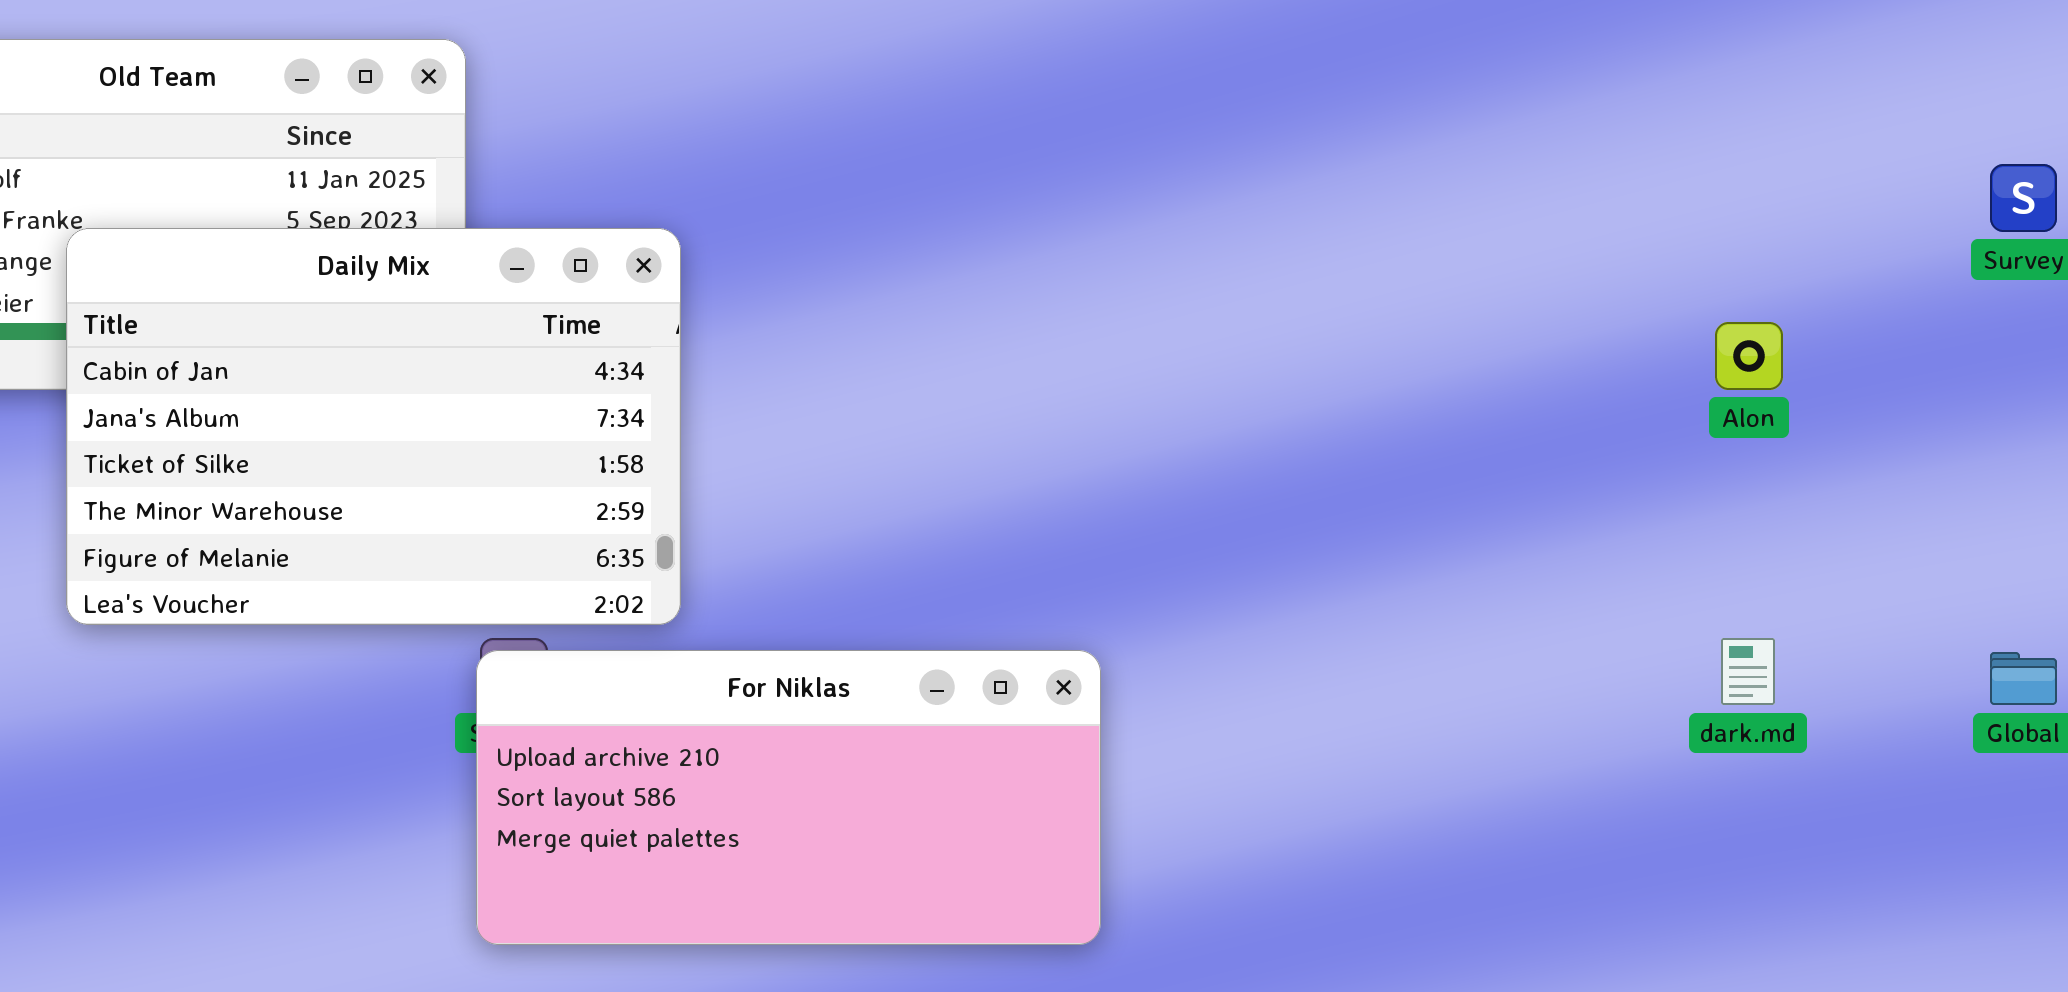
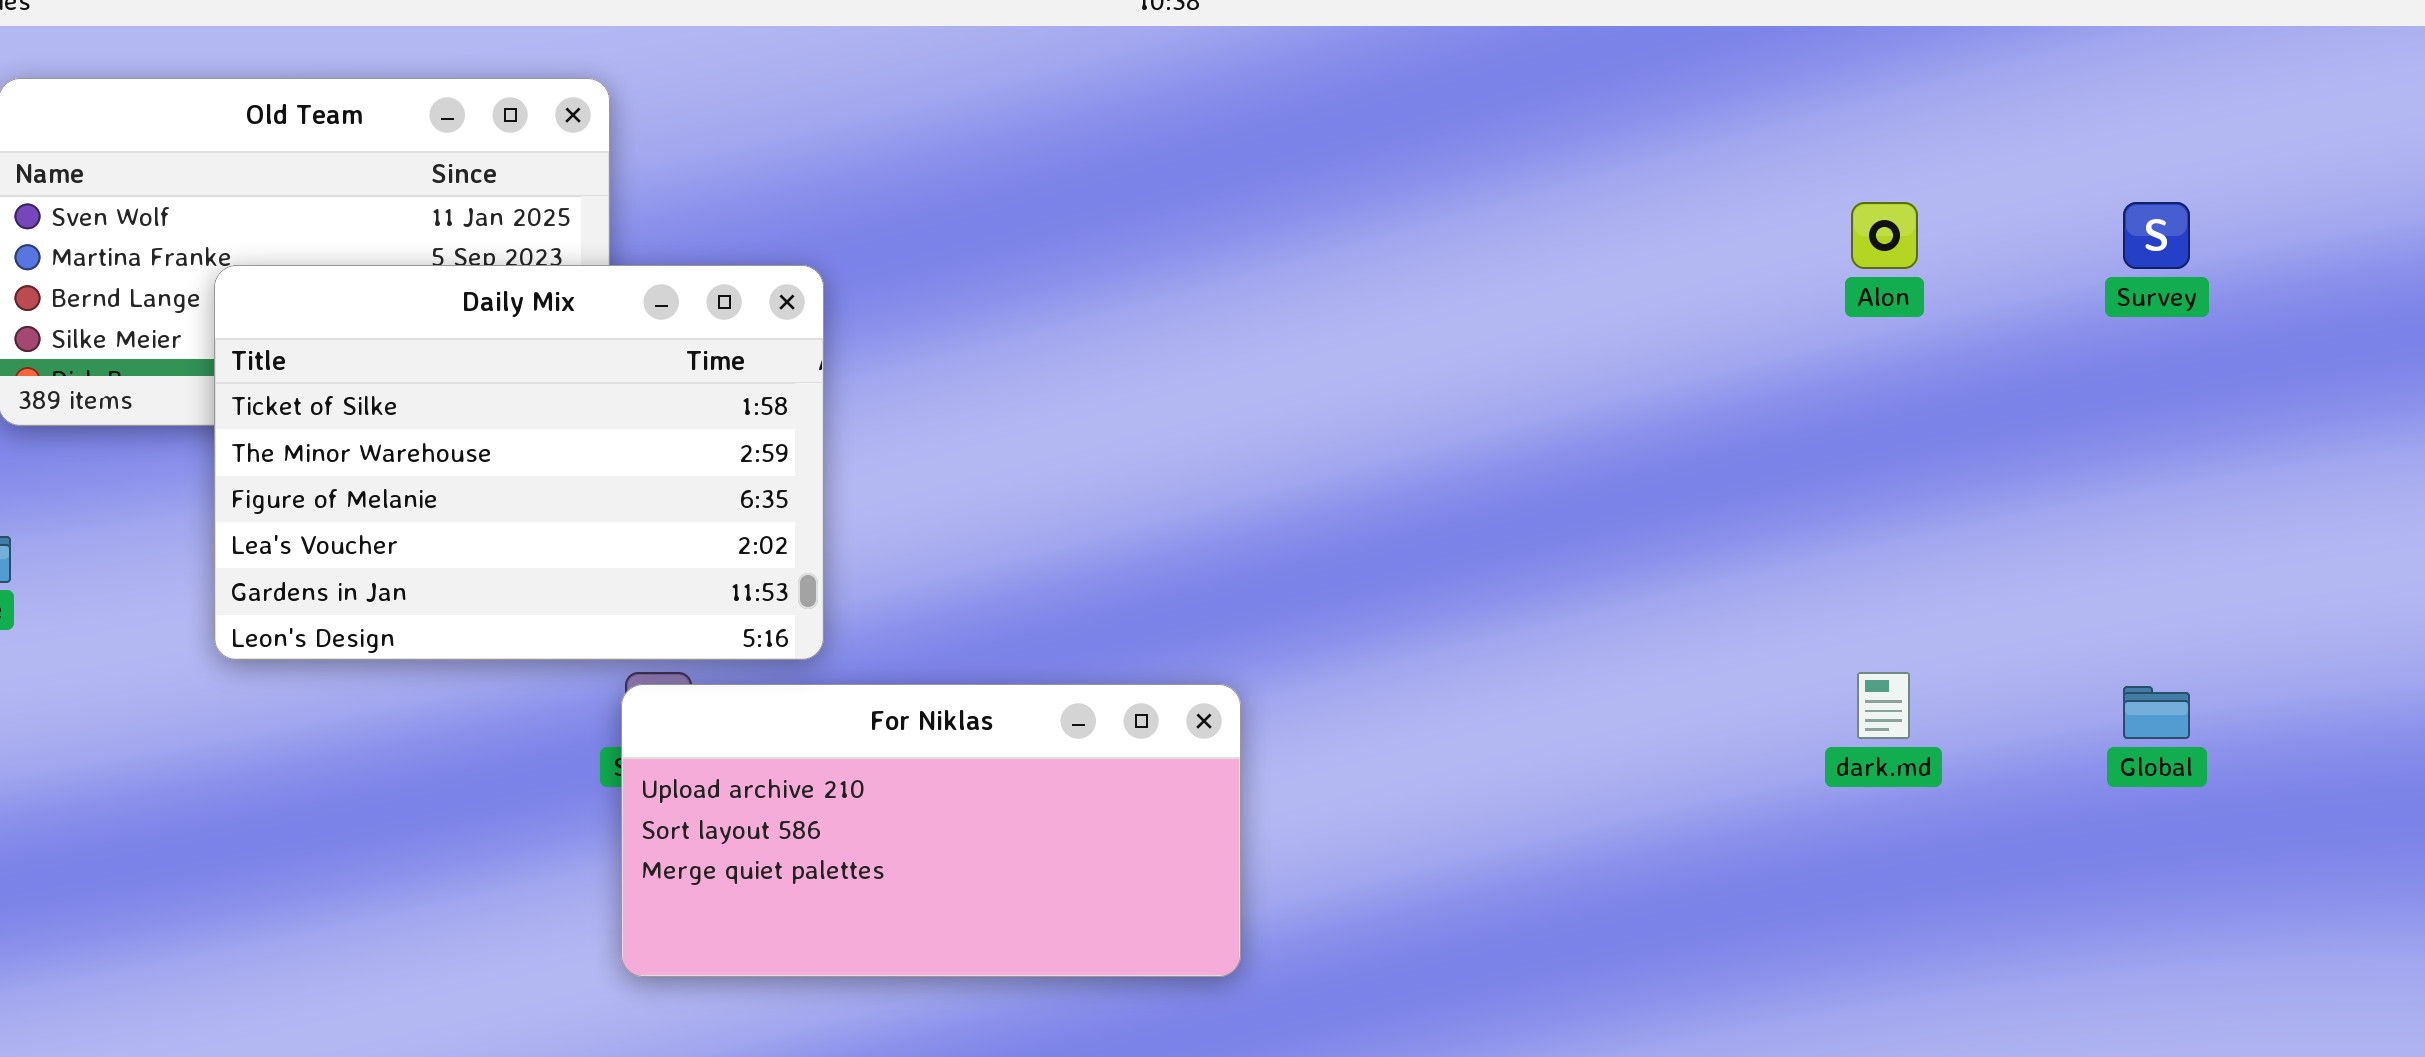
Daily Mix: [66,228,681,625] -> [214,265,824,660], scrolled down 2 rows
Alon: [1715,322,1783,390] -> [1851,202,1918,269], moved

